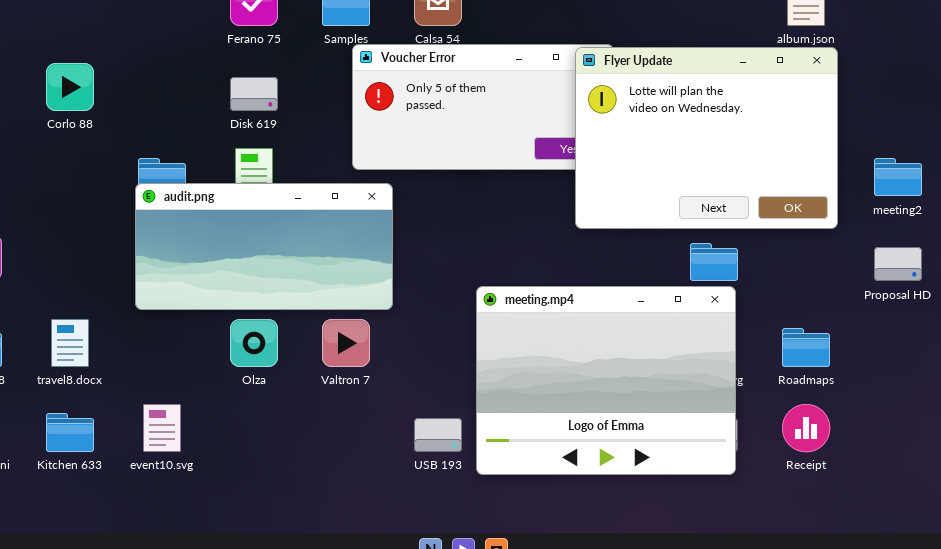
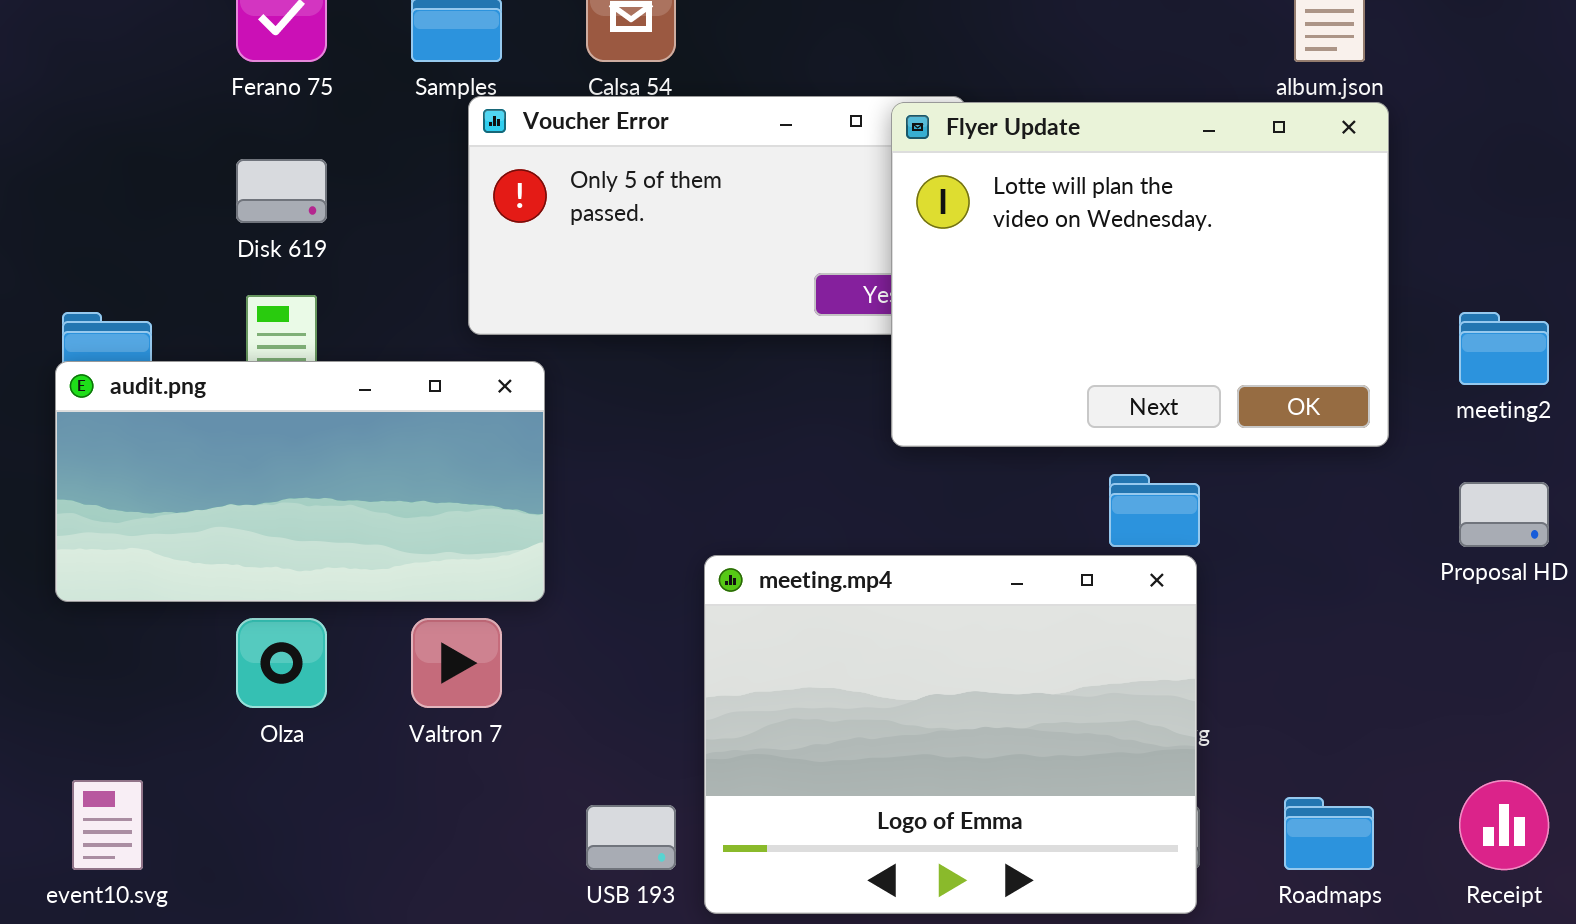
Roadmaps: [782,328,830,367] -> [1284,797,1374,870], moved
Receipt: [782,404,830,452] -> [1459,780,1549,870], moved

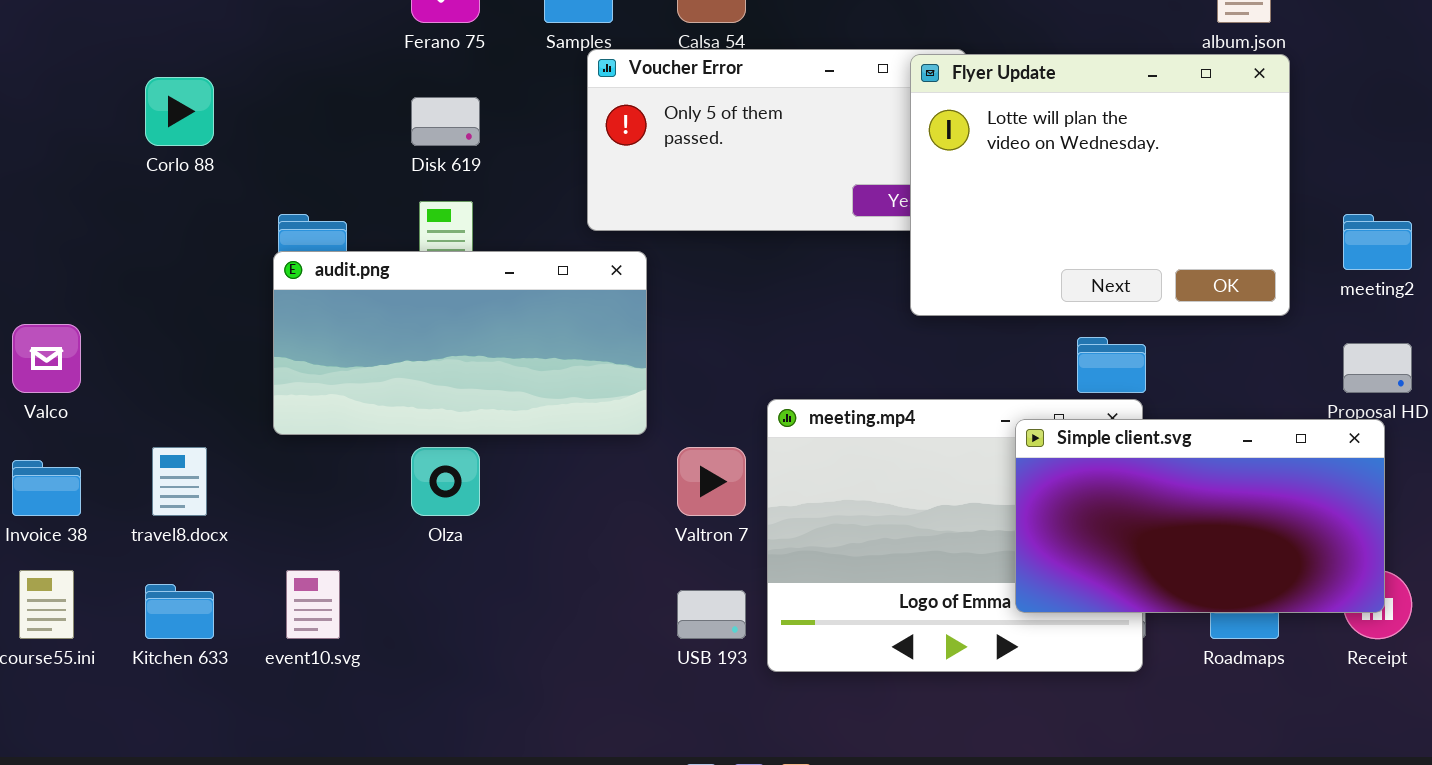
Simple client.svg: none -> [1015,419,1385,613], opened
Valtron 7: [411,618,502,708] -> [677,447,746,516], moved

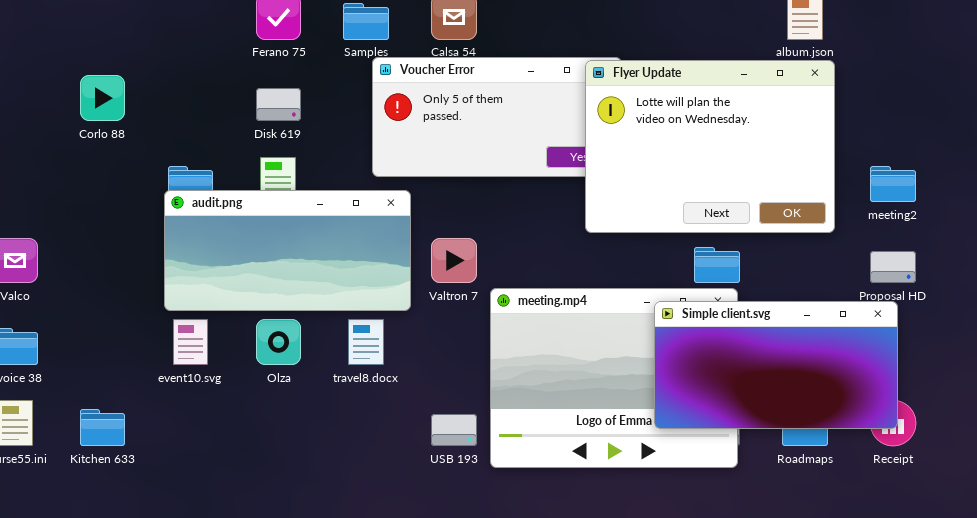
travel8.docx: [152,447,207,516] -> [348,319,384,365], moved
Valtron 7: [677,447,746,516] -> [431,238,477,283], moved
event10.svg: [286,570,340,639] -> [173,319,208,365], moved

